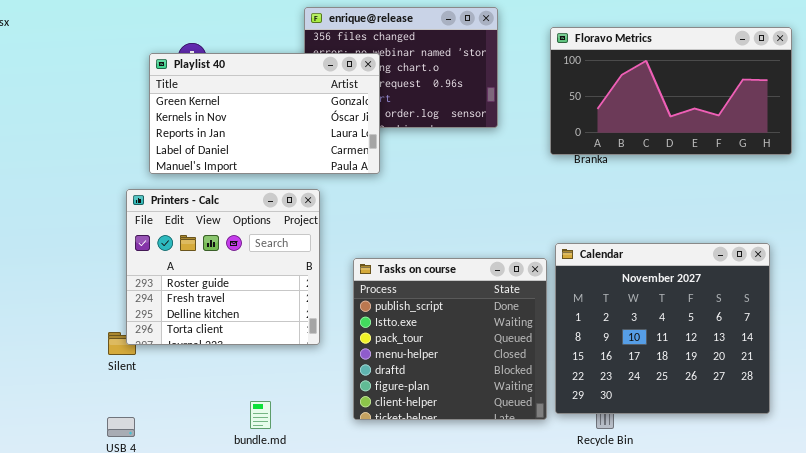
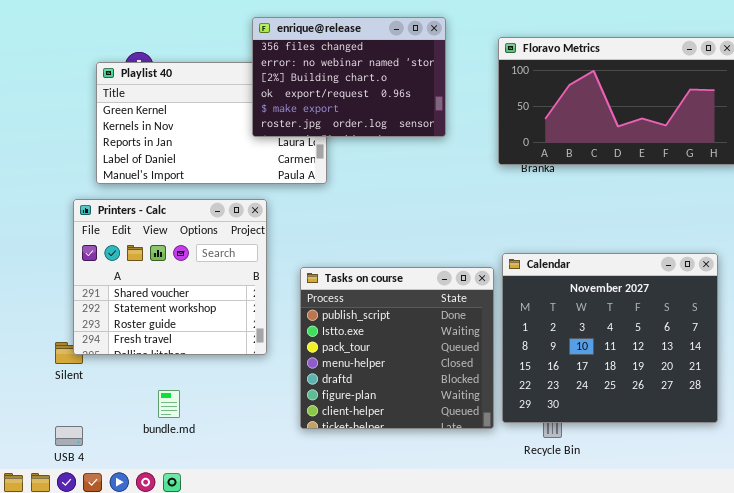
enrique@release: [304,7,498,128] -> [252,17,446,137], raised
Printers - Calc: [126,189,320,345] -> [73,199,267,355], scrolled up 2 rows
bundle.md: [250,401,271,429] -> [158,390,180,418], moved

